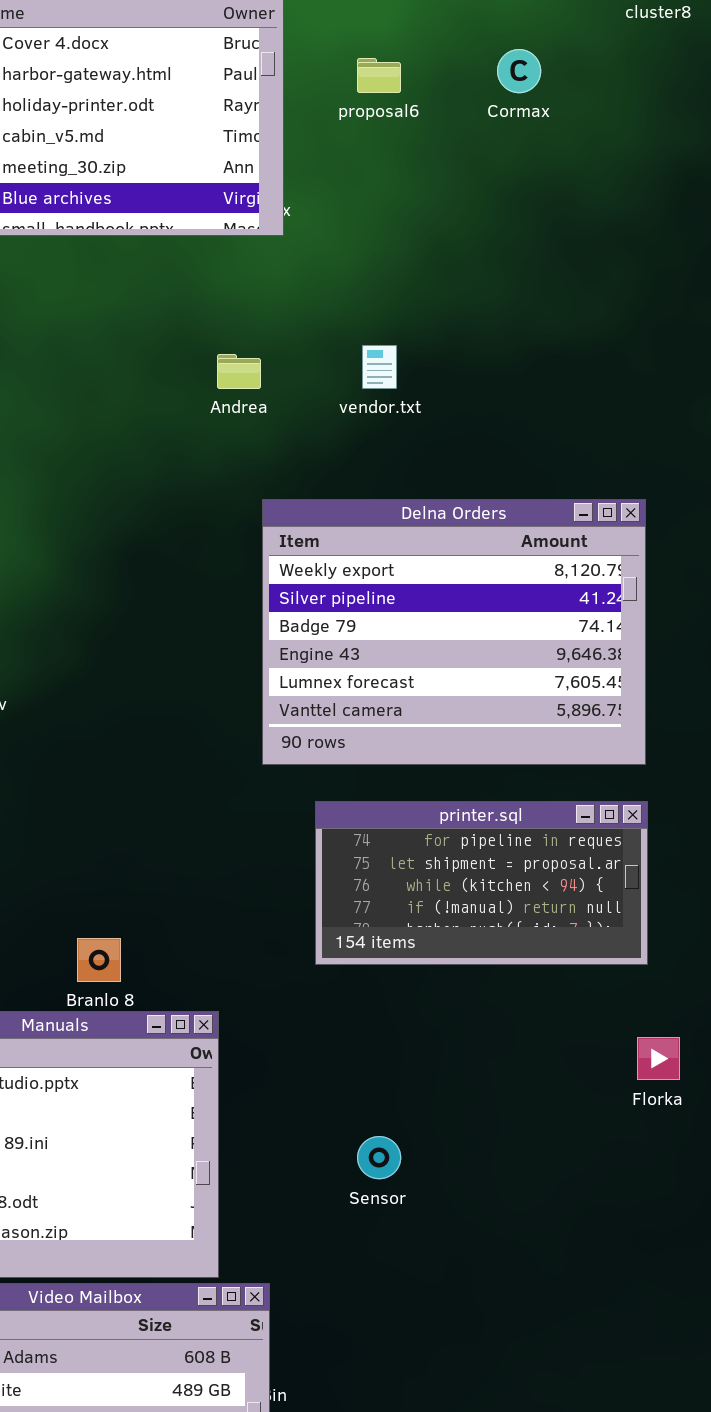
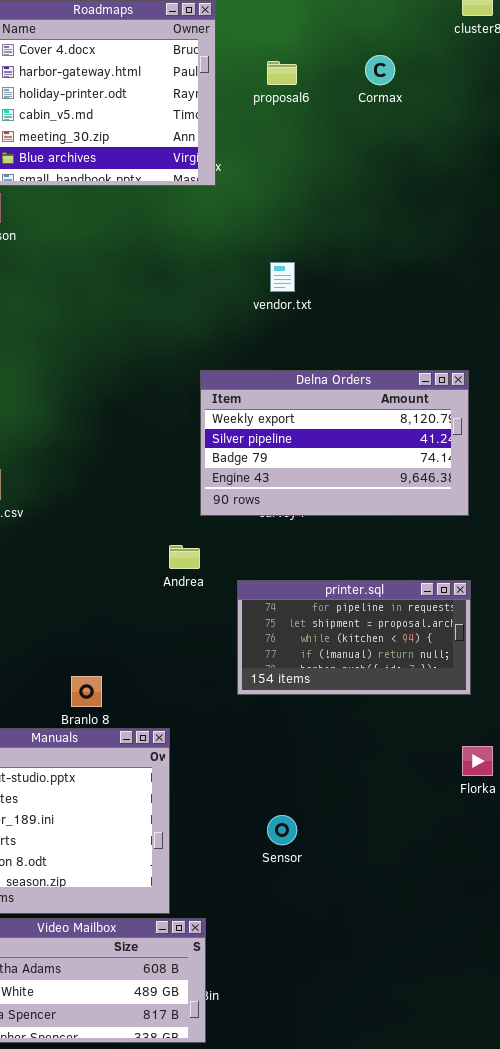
Andrea: [217,354,261,389] -> [169,545,200,569], moved
Delna Orders: [262,499,646,765] -> [200,370,469,516], resized

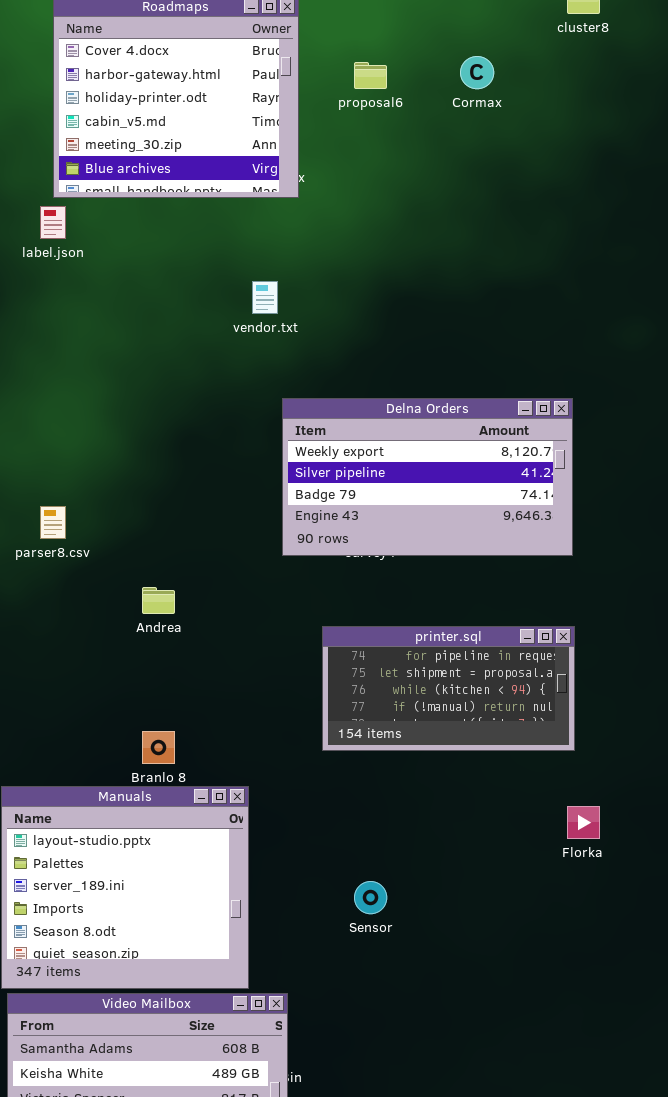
vendor.txt: [270,262,295,292] -> [252,281,278,314], moved
Andrea: [169,545,200,569] -> [142,587,175,614], moved

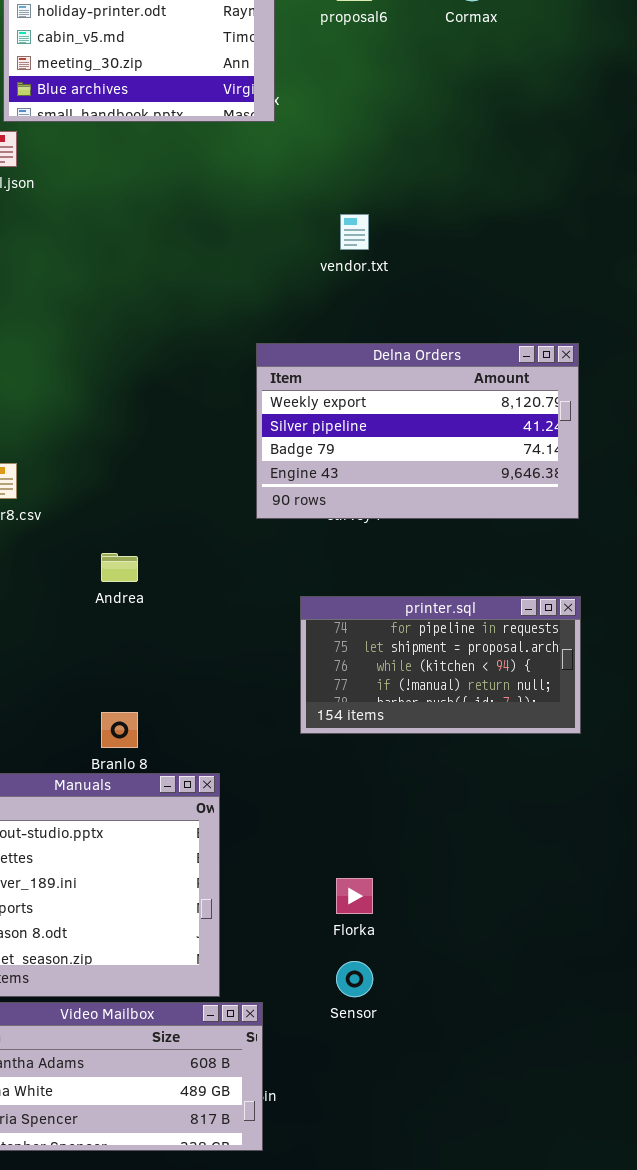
vendor.txt: [252,281,278,314] -> [340,214,369,250], moved
Florka: [567,806,600,839] -> [336,878,373,914], moved
Sensor: [354,881,387,914] -> [336,961,373,997], moved

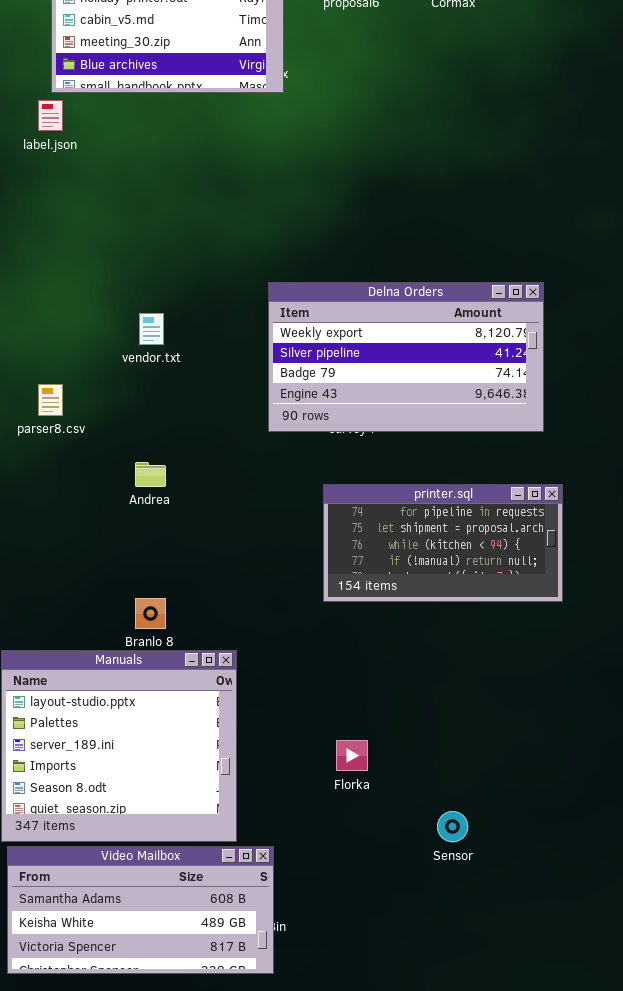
vendor.txt: [340,214,369,250] -> [139,313,164,345], moved
printer.sql: [300,596,581,734] -> [323,484,563,602], moved
Sensor: [336,961,373,997] -> [437,811,468,842], moved

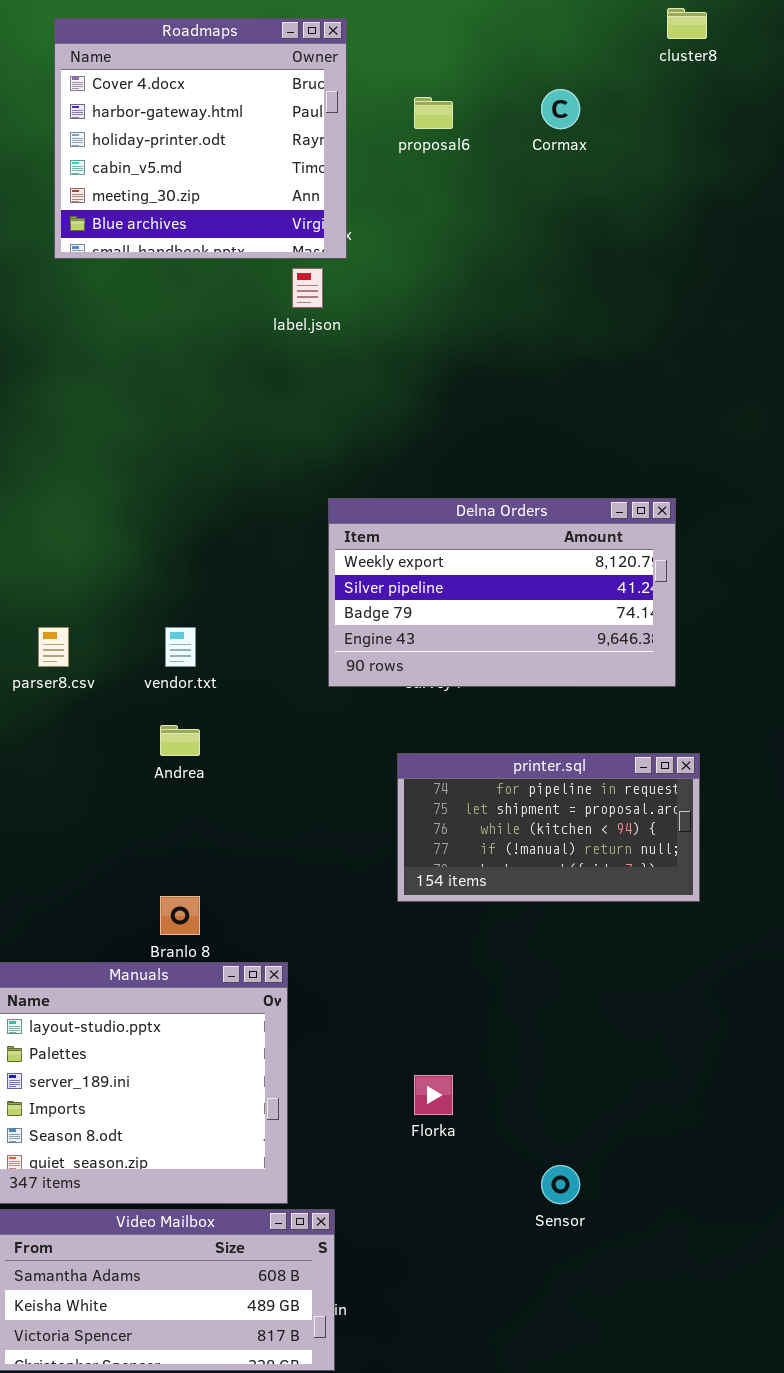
label.json: [38,100,63,131] -> [292,268,323,308], moved
vendor.txt: [139,313,164,345] -> [165,627,196,667], moved

